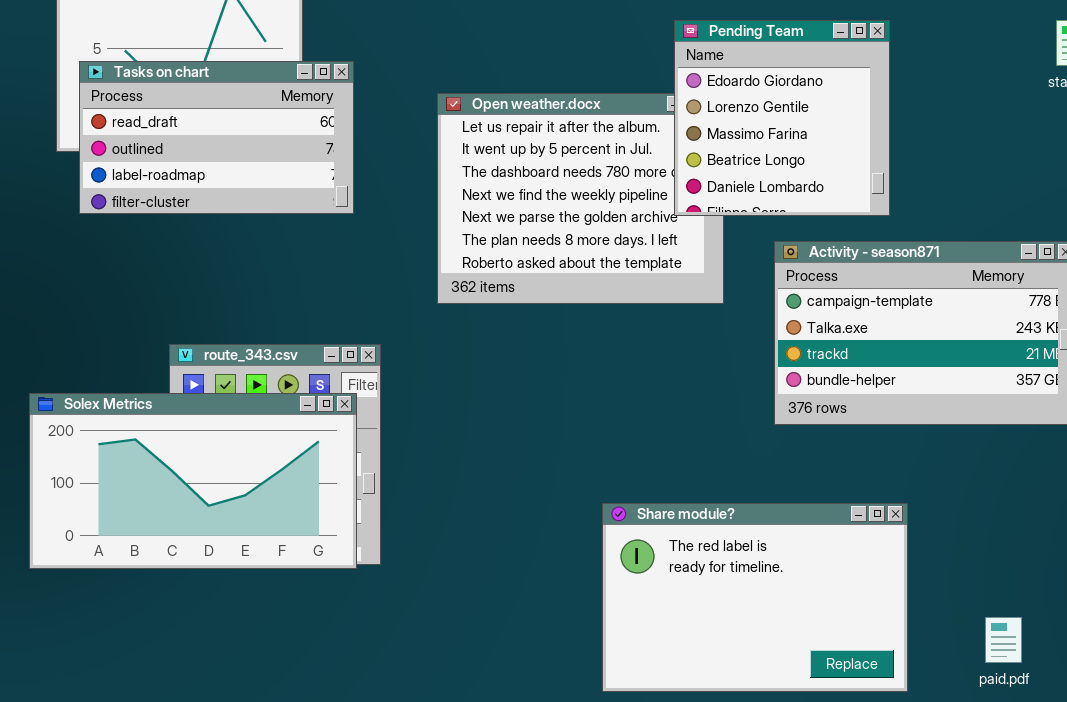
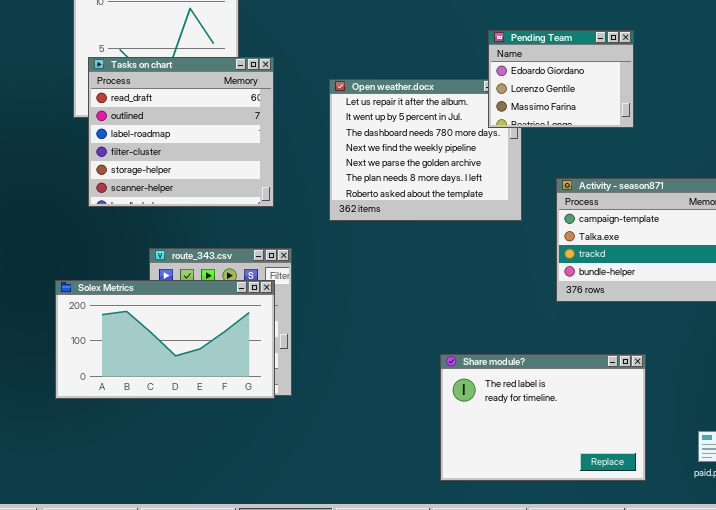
Pending Team: [674,20,890,216] -> [488,30,634,128], resized
Tasks on chart: [79,61,354,214] -> [88,57,274,207], resized

